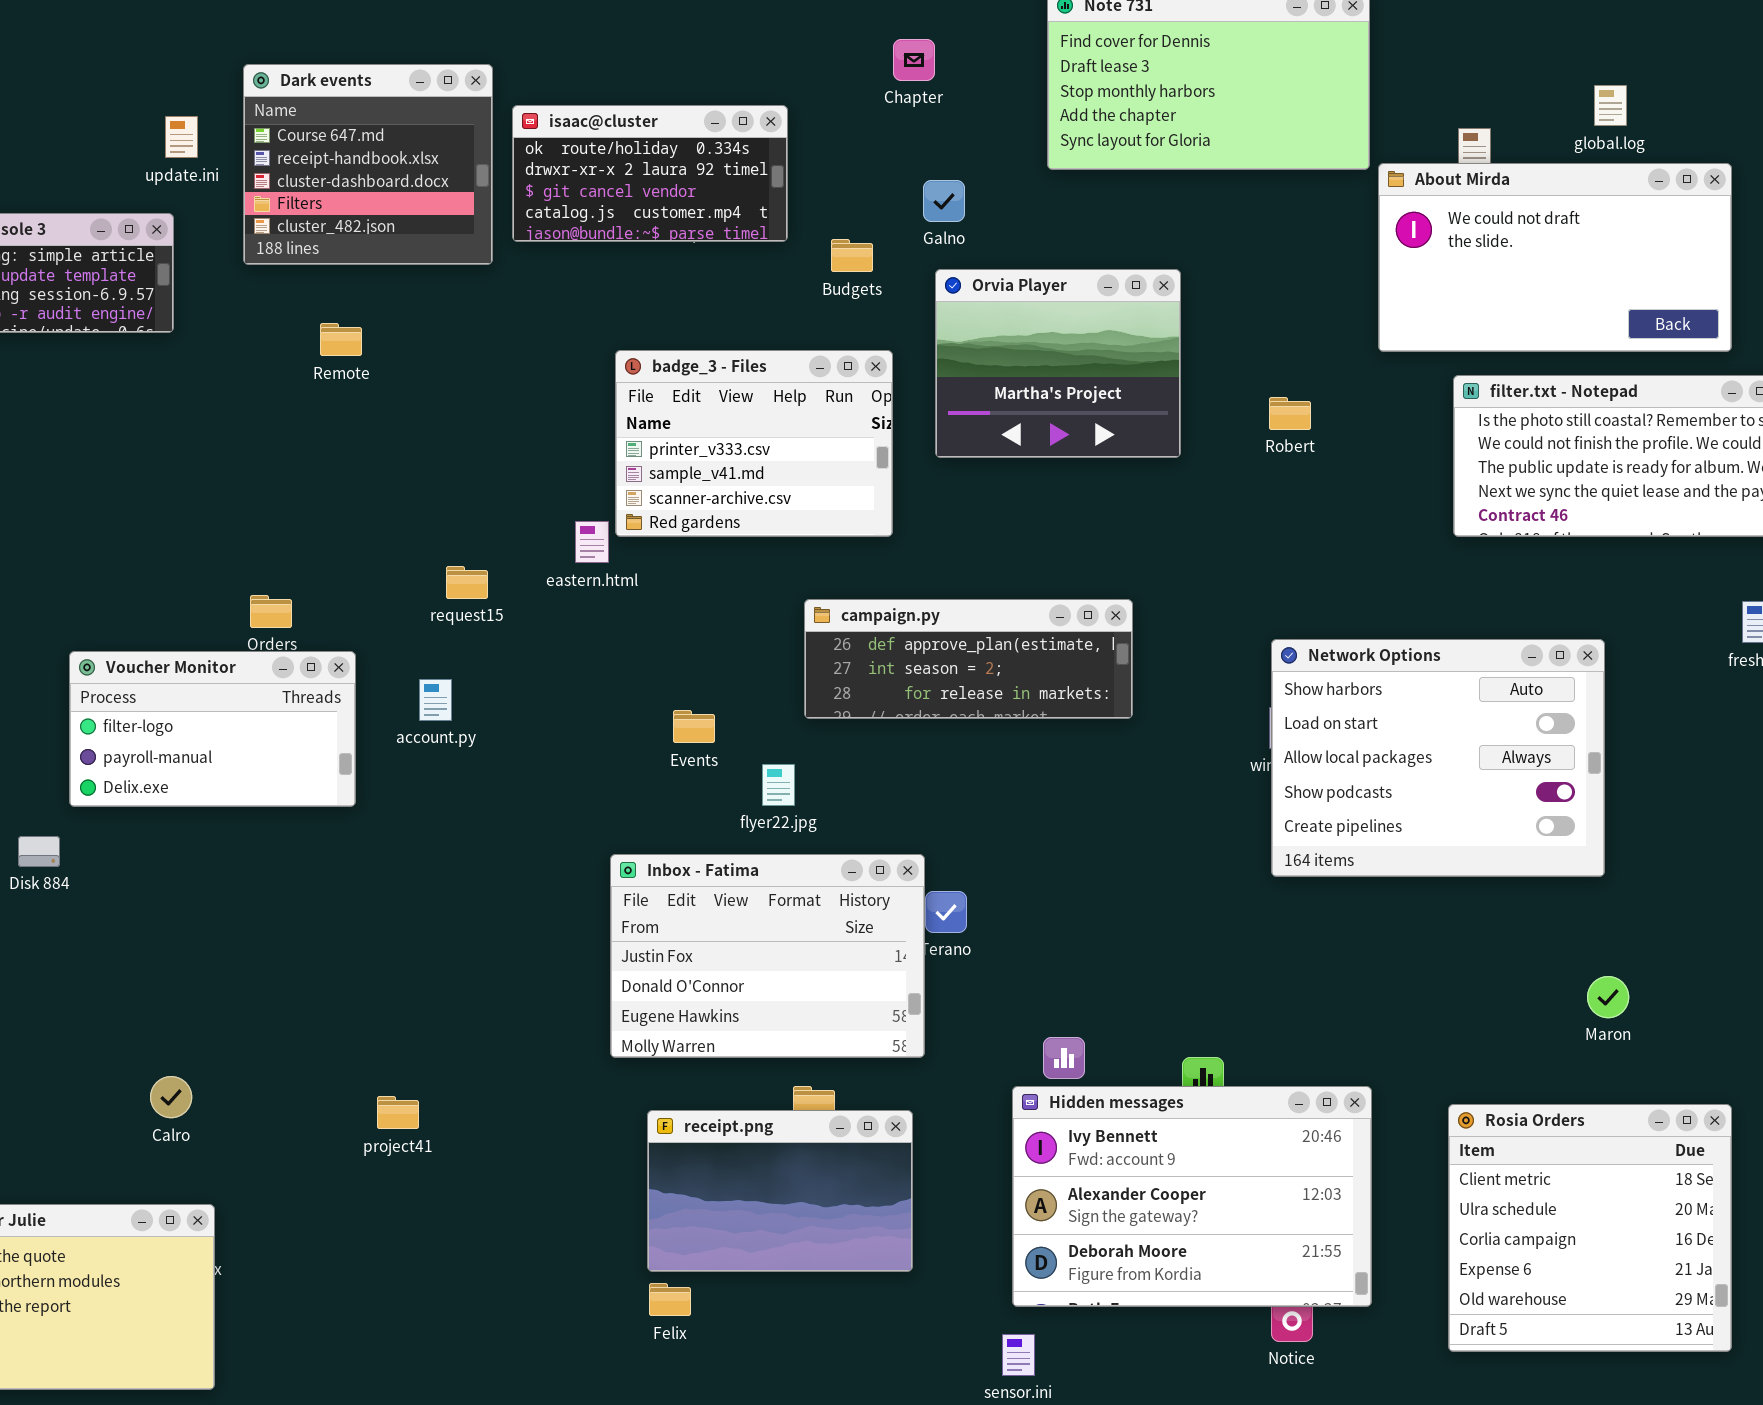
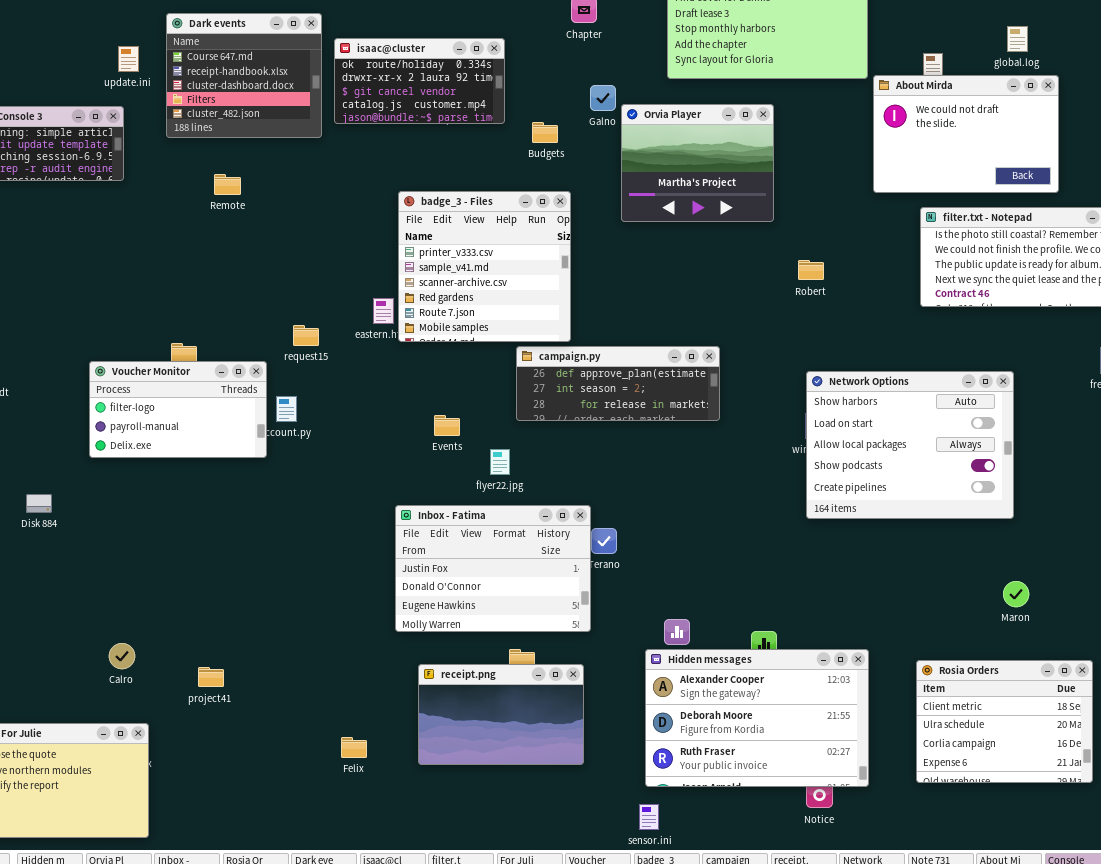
About Mirda: [1378,163,1732,352] -> [873,75,1059,193], resized
Orvia Player: [935,269,1181,458] -> [621,104,774,222], moved
badge_3 - Files: [615,350,893,537] -> [398,191,571,342], resized
Robert: [1269,397,1311,430] -> [798,260,824,280], moved
Voucher Monitor: [69,651,356,807] -> [89,361,267,458], moved
Hidden messages: [1012,1086,1372,1307] -> [645,649,869,787], scrolled down 1 row
project41: [377,1096,419,1129] -> [198,667,224,687], moved
Rosia Orders: [1448,1104,1732,1352] -> [916,660,1093,783], resized
Felix: [649,1283,691,1316] -> [341,737,367,758], moved

